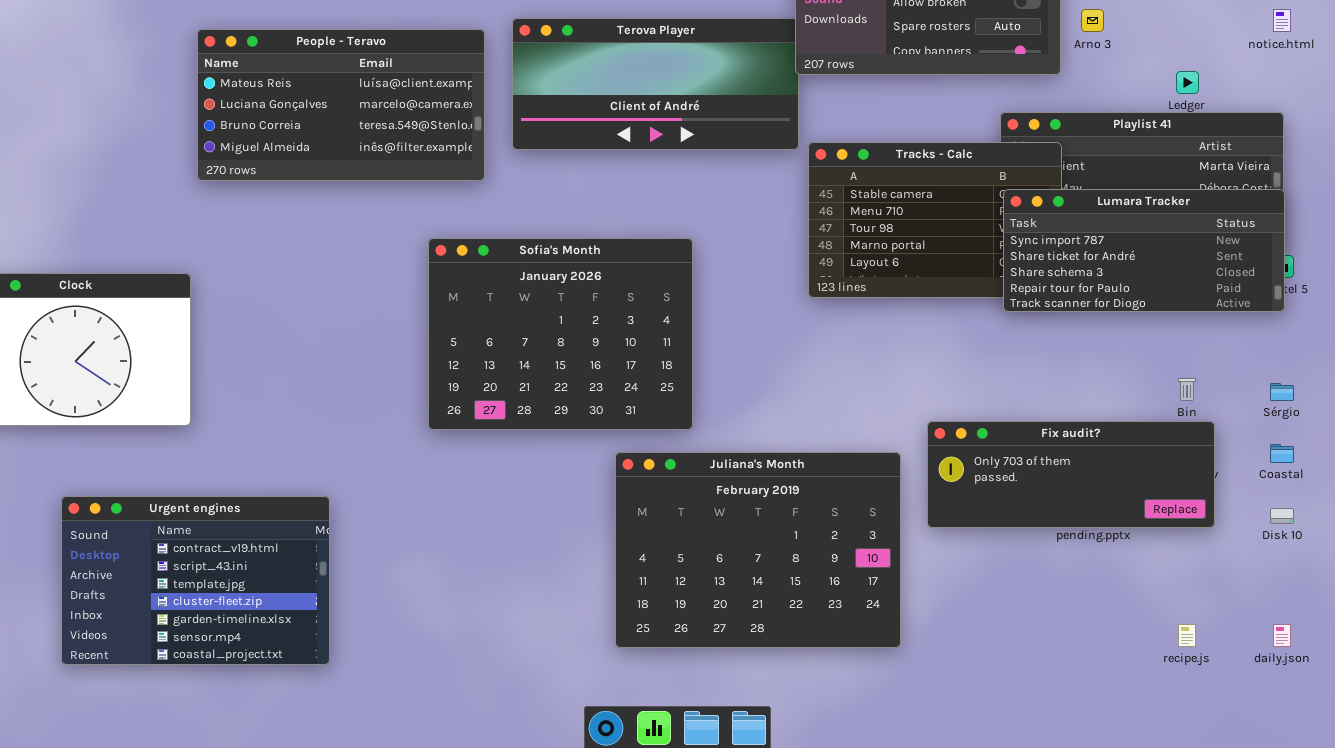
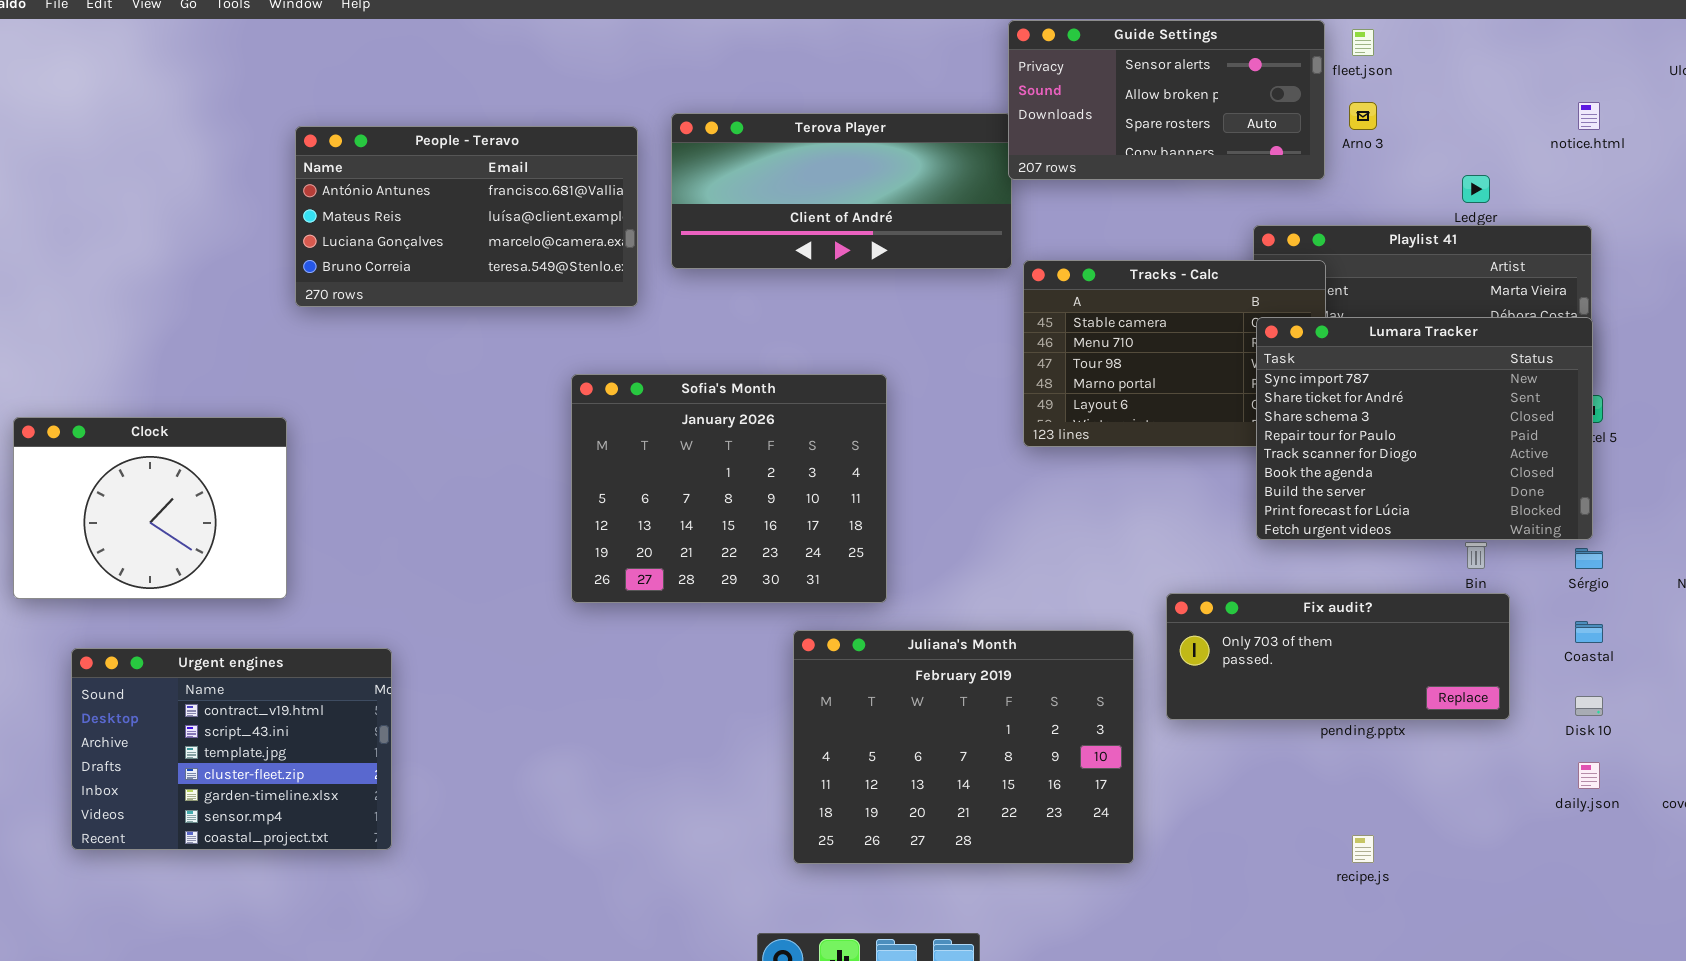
People - Teravo: [197,29,485,181] -> [295,126,638,307], scrolled up 1 row
Lumara Tracker: [1003,189,1285,312] -> [1256,317,1593,540], resized
Urgent engines: [61,496,330,665] -> [71,648,392,850], moved
recipe.js: [1178,624,1196,647] -> [1352,835,1374,863], moved
daily.json: [1273,624,1291,647] -> [1578,762,1600,789], moved

